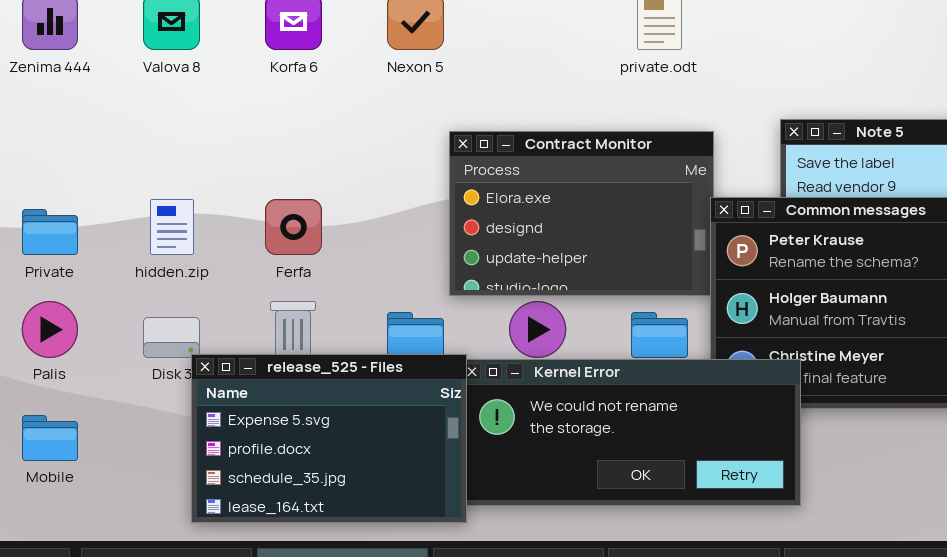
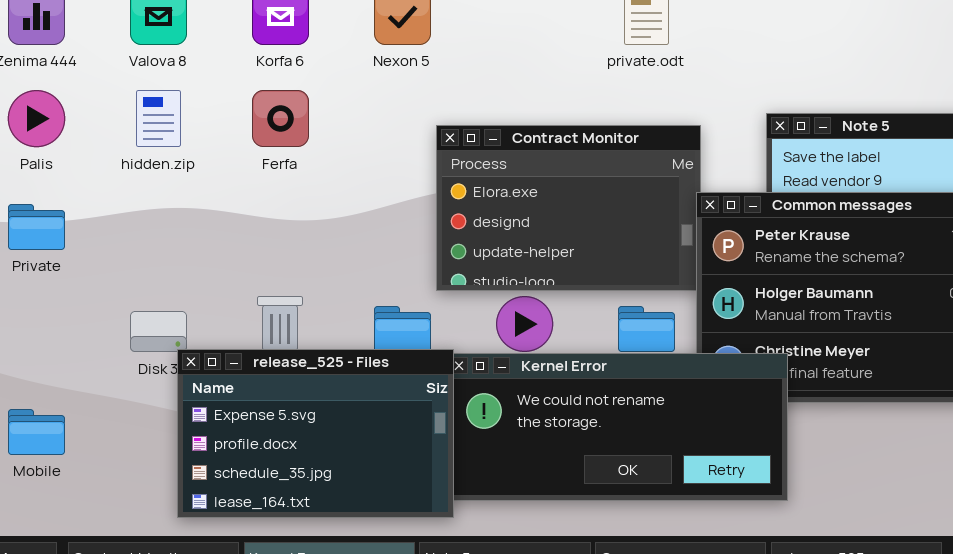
hidden.zip: [150,199,194,255] -> [136,90,181,147], moved
Ferfa: [265,199,322,255] -> [252,90,309,147], moved
Palis: [22,301,78,358] -> [8,90,65,147], moved

